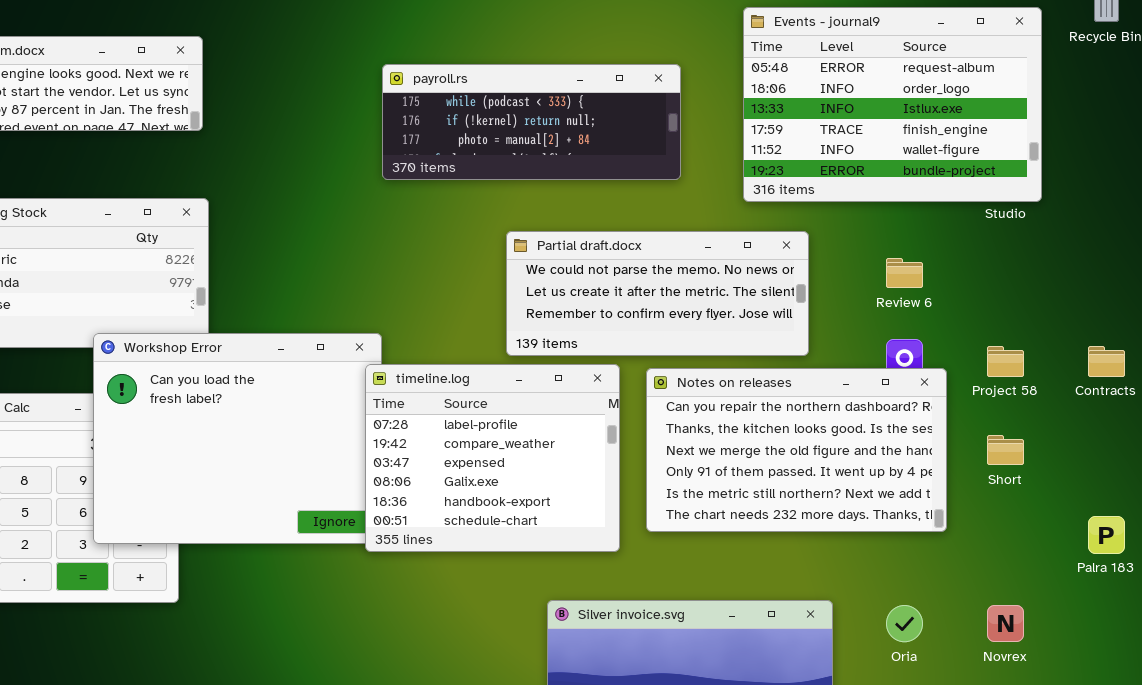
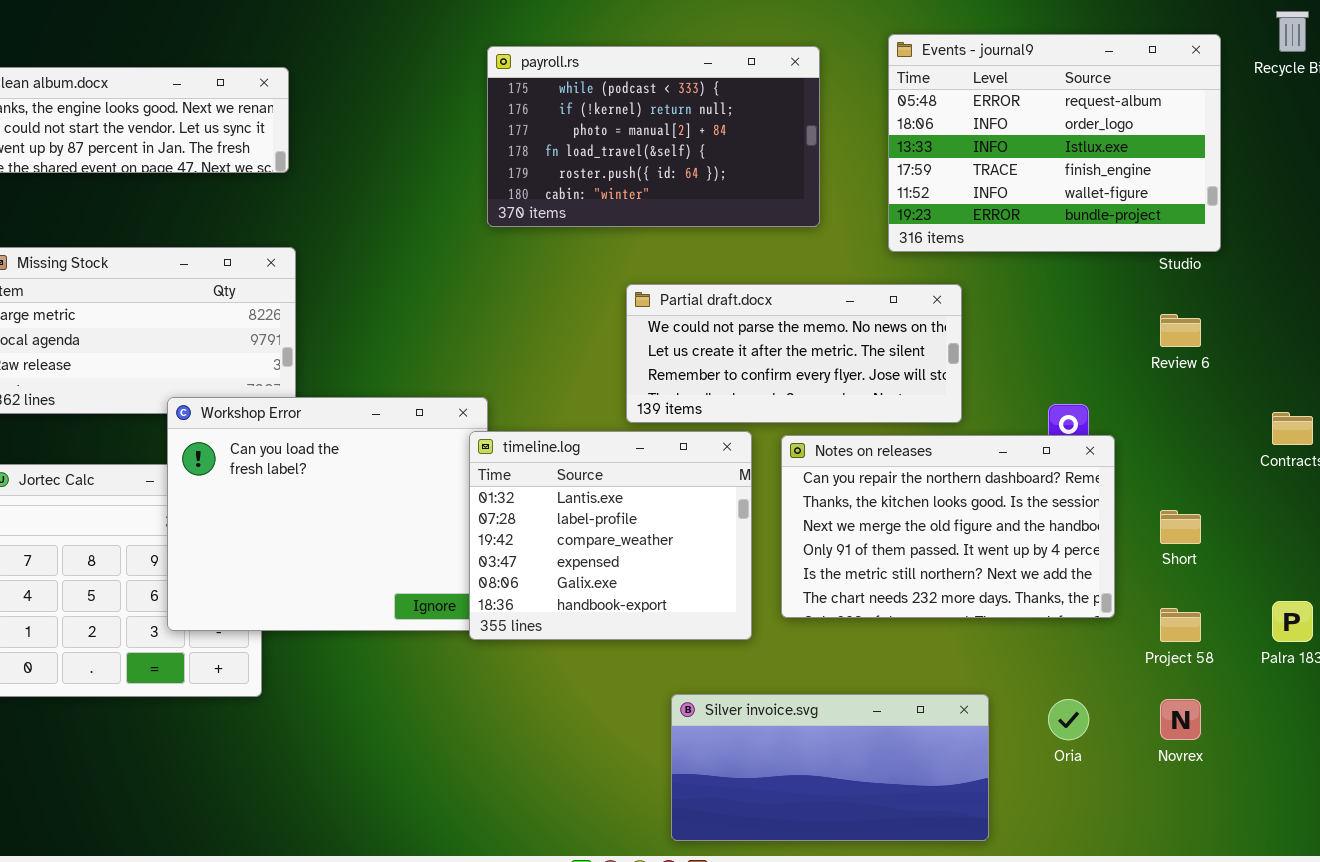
payroll.rs: [382,64,681,180] -> [487,46,820,227], resized
Review 6: [886,258,923,288] -> [1160,314,1201,347], moved
Project 58: [987,346,1024,377] -> [1160,608,1201,642], moved
timeline.log: [365,364,620,552] -> [469,431,752,640], scrolled up 1 row

